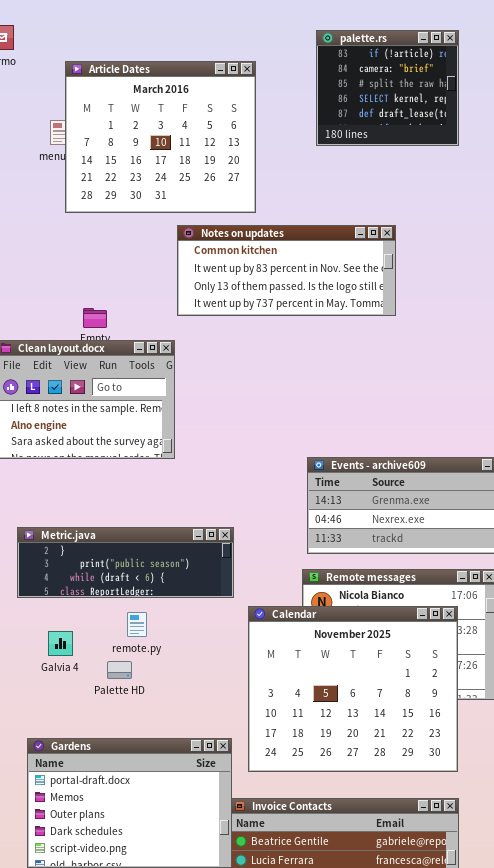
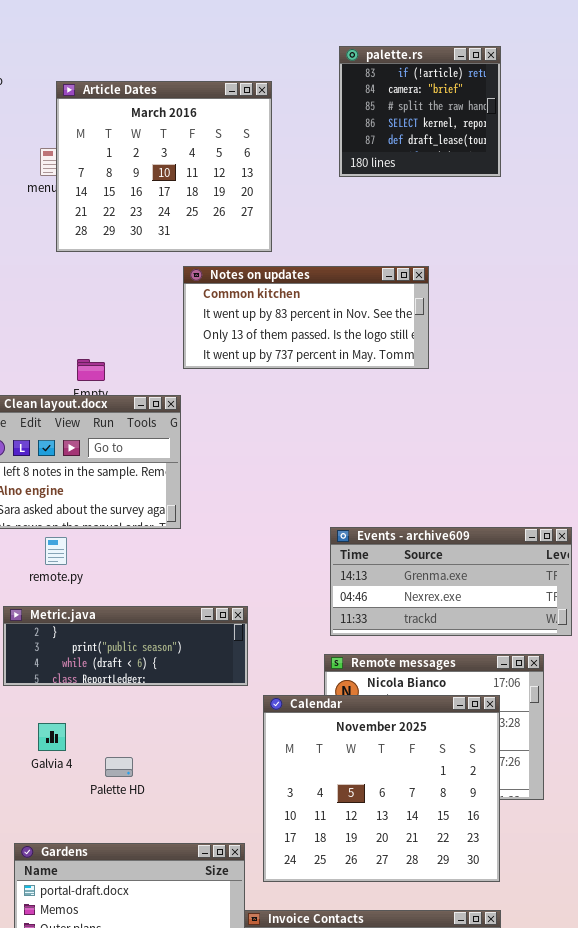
remote.py: [127,612,147,637] -> [45,537,67,565], moved

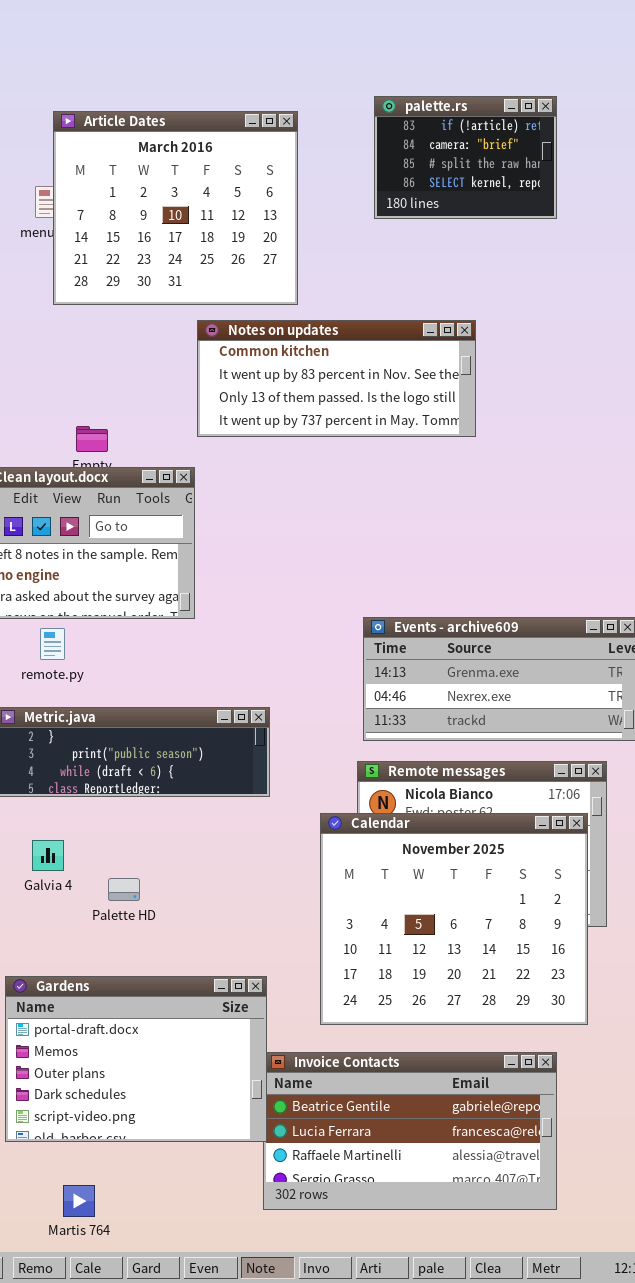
palette.rs: [339,46,501,177] -> [374,96,557,219], resized
Calendar: [263,695,500,882] -> [320,813,588,1025], moved

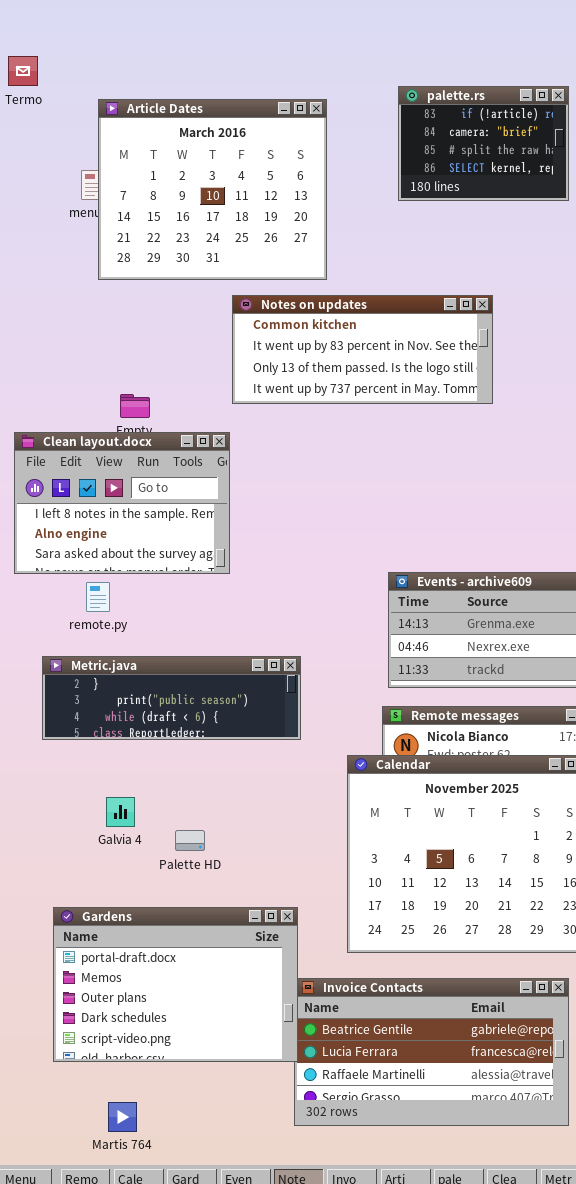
Galvia 4: [32,840,64,871] -> [106,797,135,827], moved
Palette HD: [108,878,140,901] -> [175,830,205,851], moved

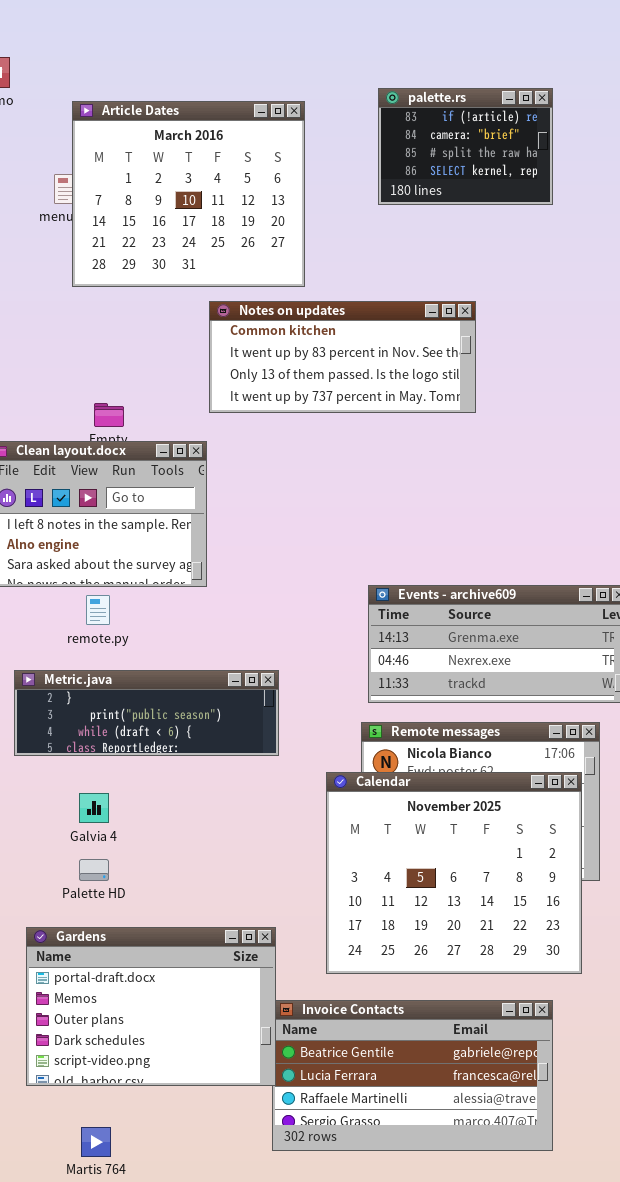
remote.py: [86,582,110,612] -> [86,595,110,625], moved
Galvia 4: [106,797,135,827] -> [79,793,109,823], moved
Palette HD: [175,830,205,851] -> [79,859,109,881], moved

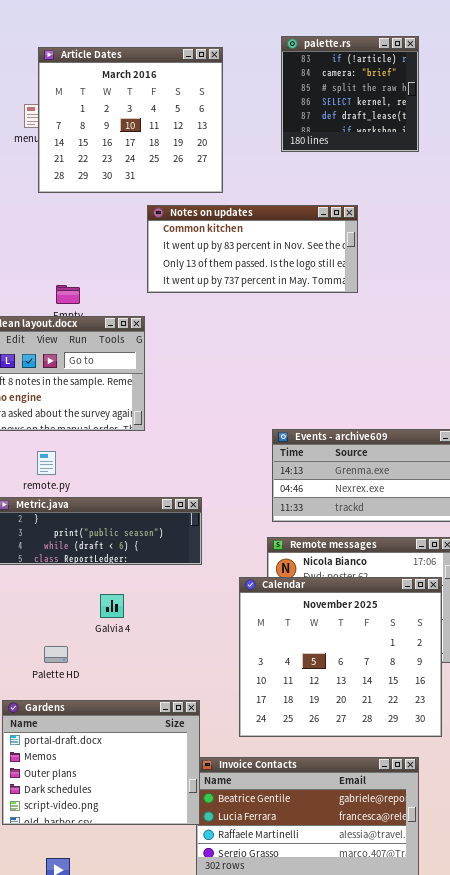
palette.rs: [378,88,553,205] -> [281,36,419,152], resized
remote.py: [86,595,110,625] -> [37,451,56,475], moved
Galvia 4: [79,793,109,823] -> [100,594,124,618], moved

